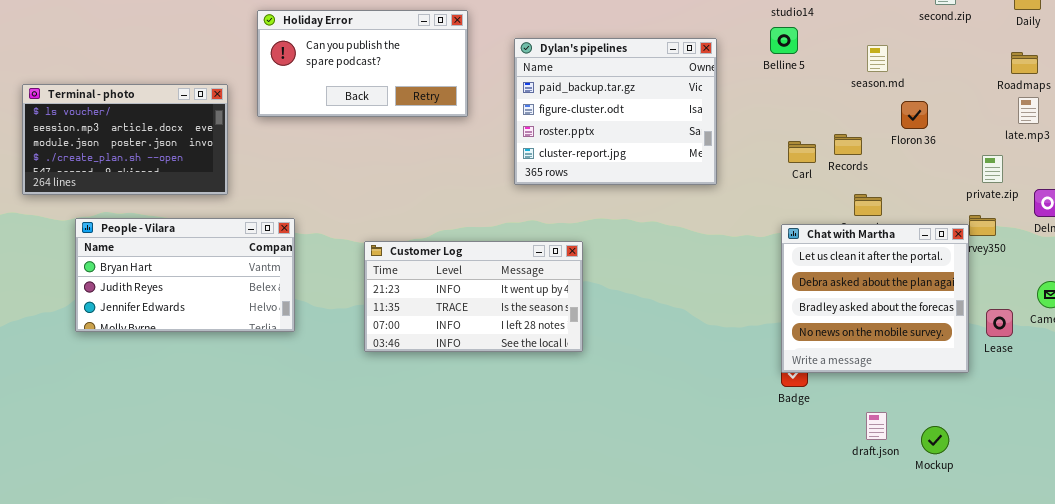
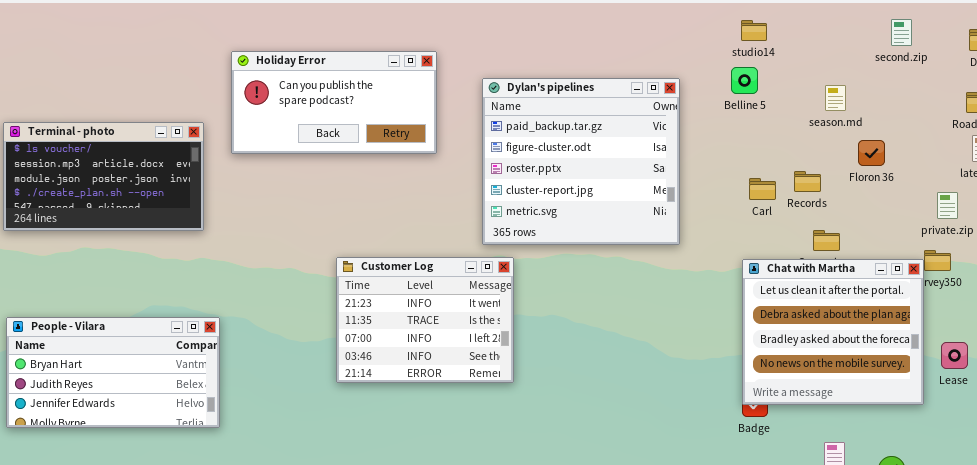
Dylan's pipelines: [514,38,717,185] -> [482,78,680,245], resized
People - Vilara: [75,218,295,332] -> [6,317,220,428], moved
Customer Log: [364,241,583,352] -> [336,257,514,383], resized

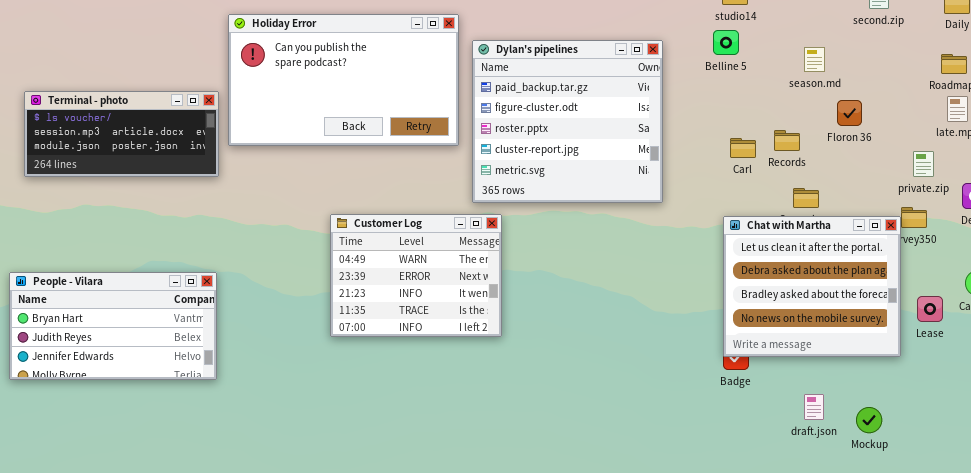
Holiday Error: [231,51,437,154] -> [228,14,459,146], resized
Terminal - photo: [3,122,204,231] -> [24,91,219,177], moved, resized
Customer Log: [336,257,514,383] -> [330,214,502,337], scrolled up 2 rows

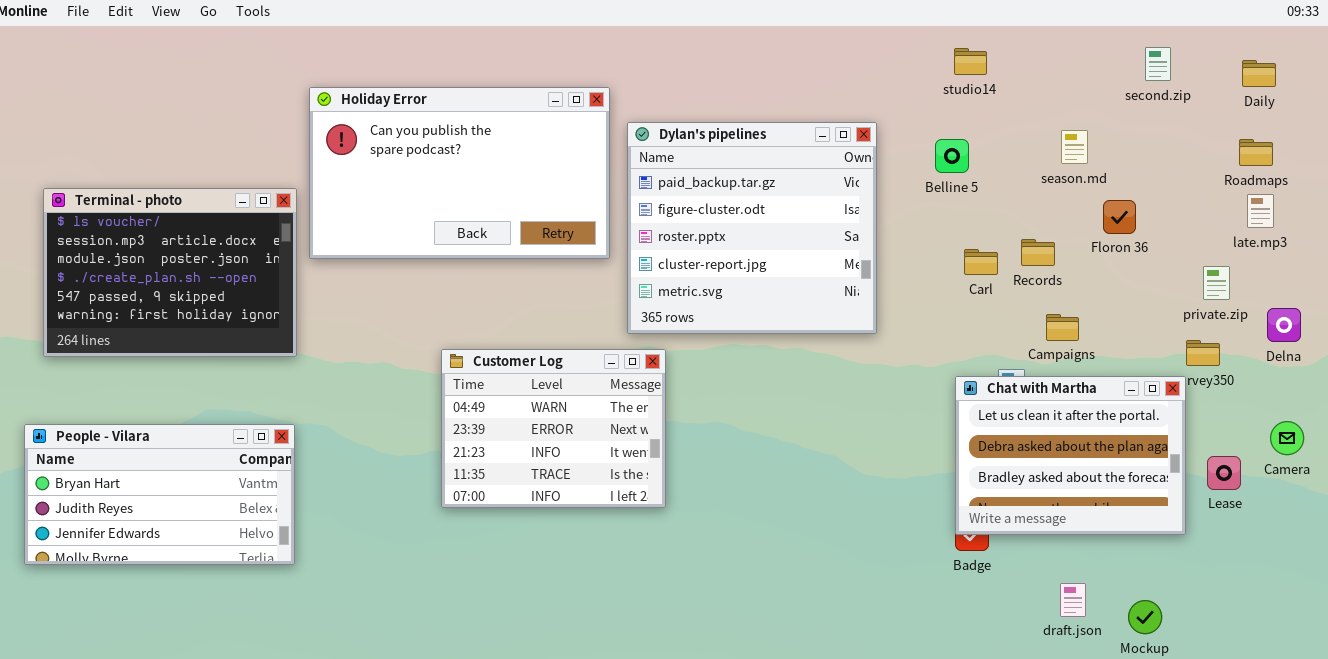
Belline 5: [713,30,739,55] -> [935,139,969,173], moved
Terminal - photo: [24,91,219,177] -> [43,188,297,357], resized
Chat with Martha: [723,216,901,357] -> [955,376,1186,535], resized

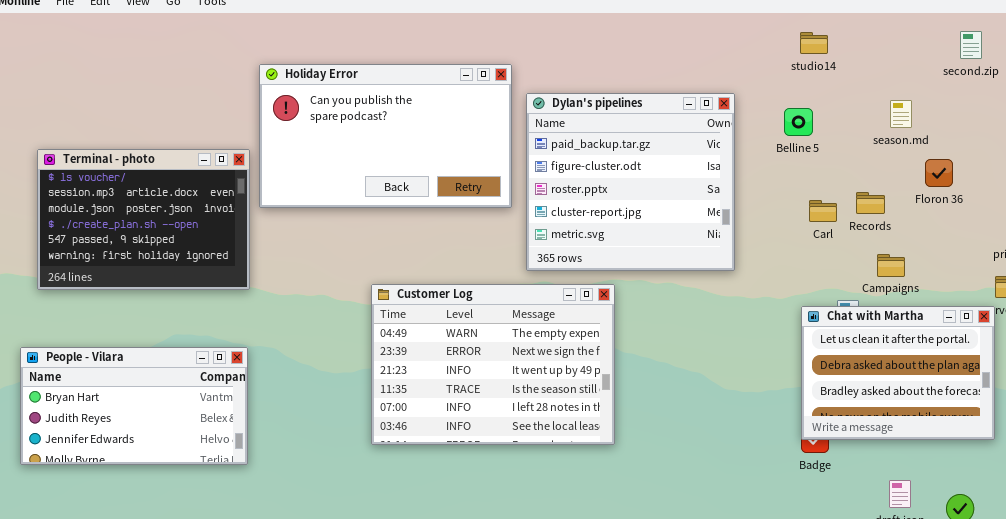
Customer Log: [441,349,666,508] -> [371,284,615,445], resized

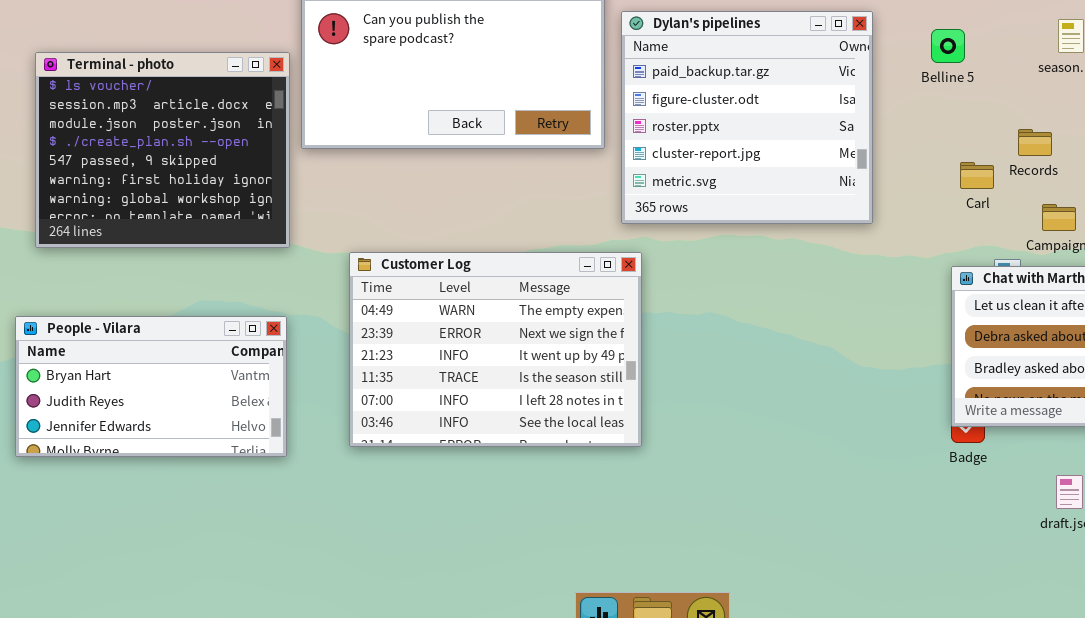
Terminal - photo: [37,149,250,290] -> [35,52,290,248], resized
Carl: [809,200,837,222] -> [960,162,994,189], moved
Customer Log: [371,284,615,445] -> [349,252,642,447], moved

